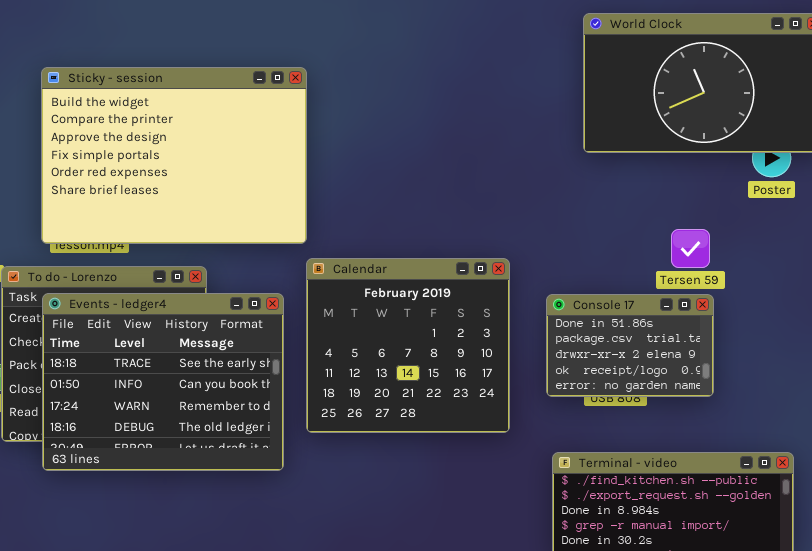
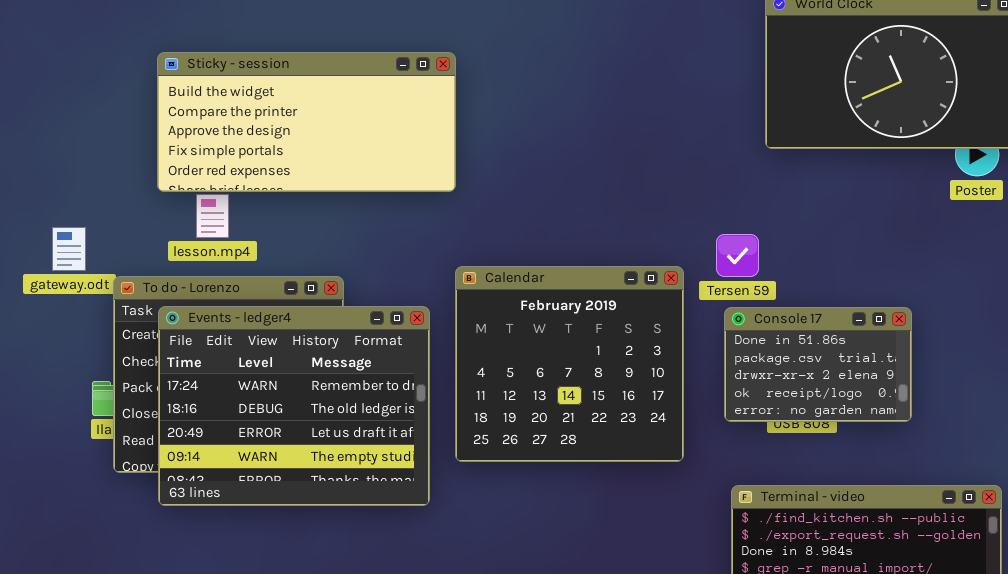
Sticky - session: [41,67,307,244] -> [157,52,456,192], resized
Tersen 59: [671,229,710,268] -> [716,234,759,277], moved
Events - ledger4: [42,293,284,471] -> [158,306,430,506], scrolled down 2 rows

